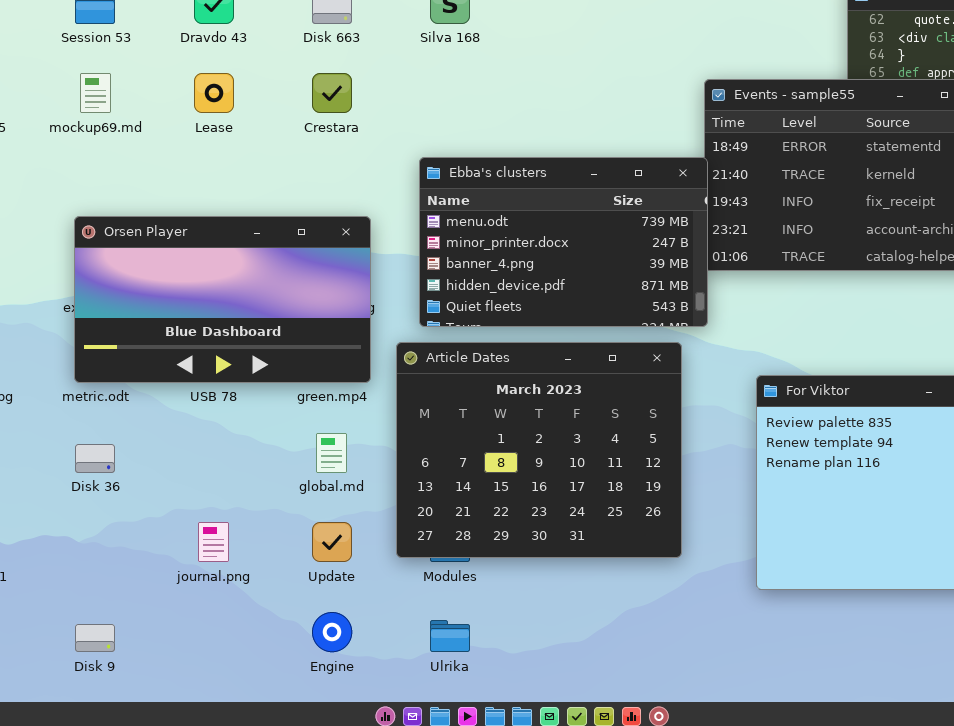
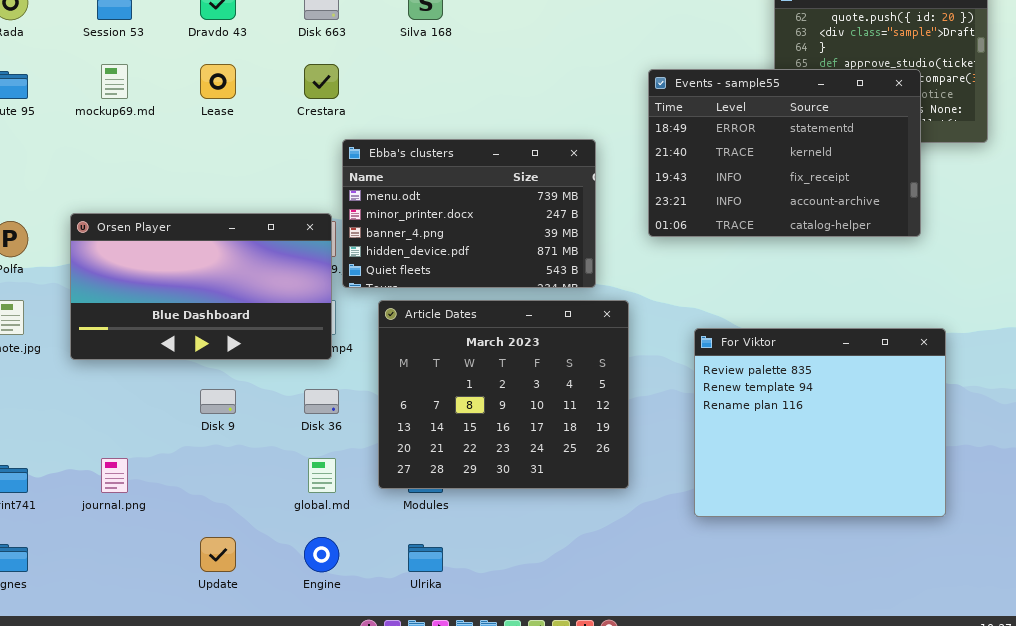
Ebba's clusters: [419,157,708,327] -> [342,139,596,288], moved
Orsen Player: [74,216,371,383] -> [70,213,332,360], moved
global.md: [316,433,347,473] -> [308,458,336,493], moved
Disk 36: [75,444,115,473] -> [304,389,339,414], moved
journal.png: [198,522,229,562] -> [101,458,128,493], moved
Update: [312,522,352,562] -> [200,537,236,572], moved
Disk 9: [75,624,115,652] -> [200,389,236,414], moved

